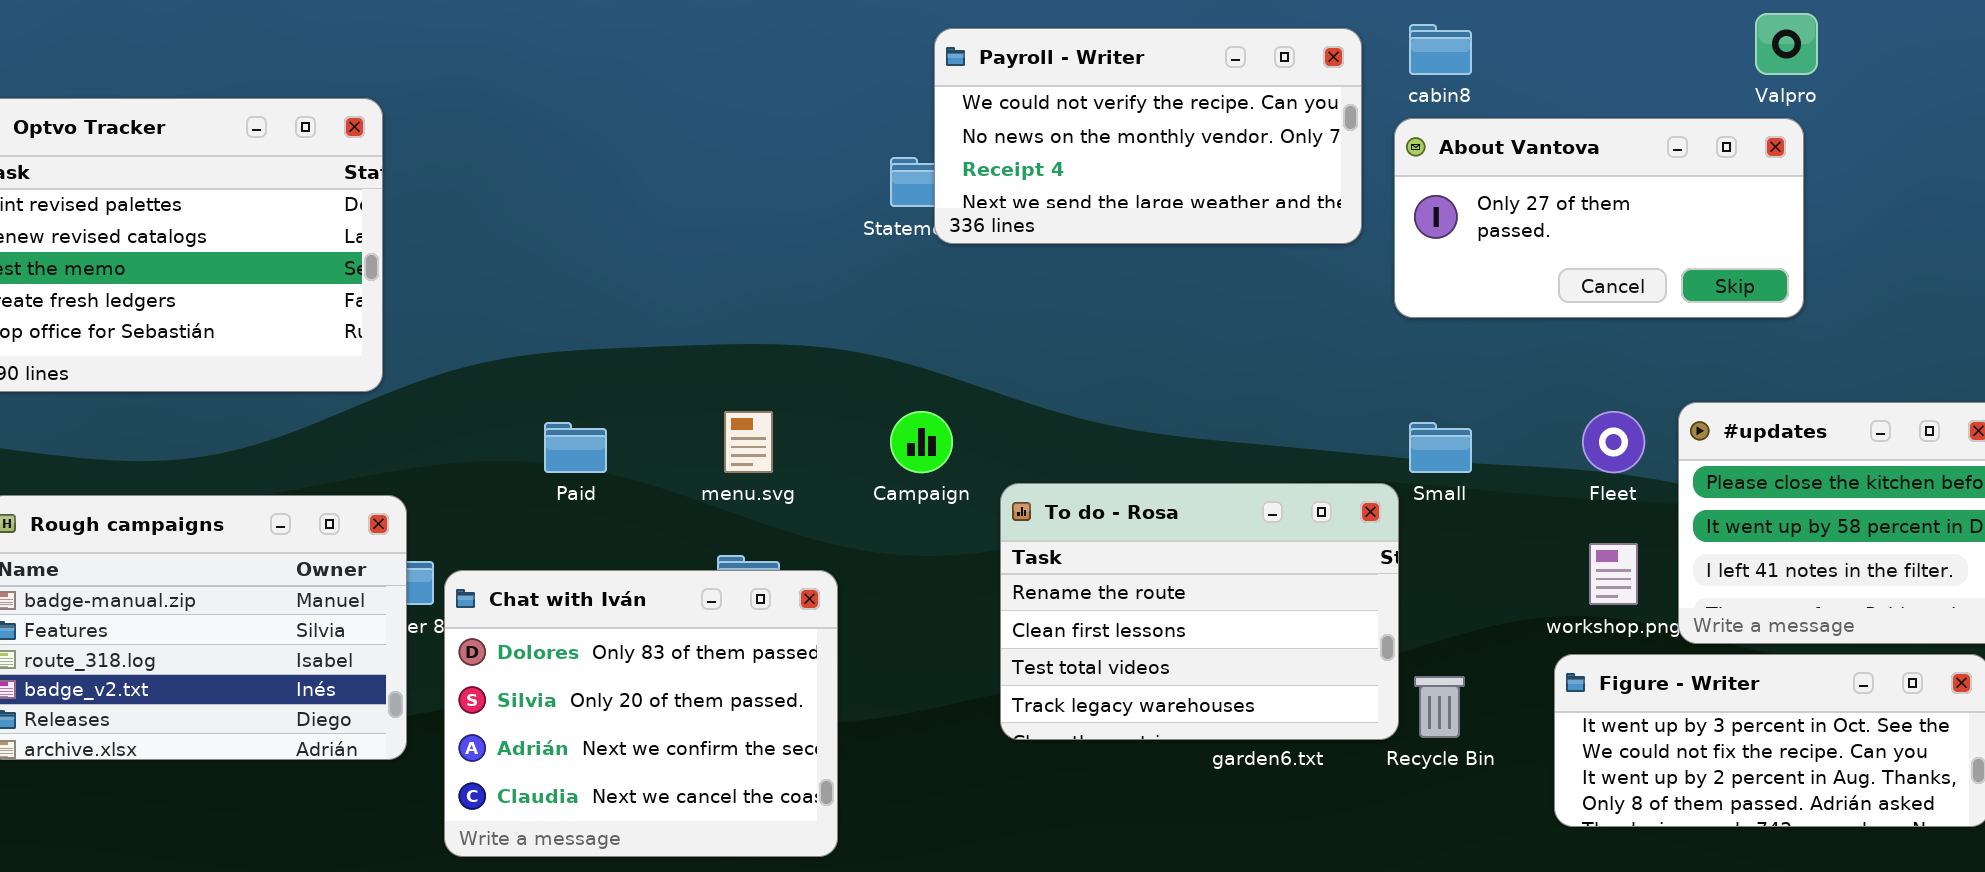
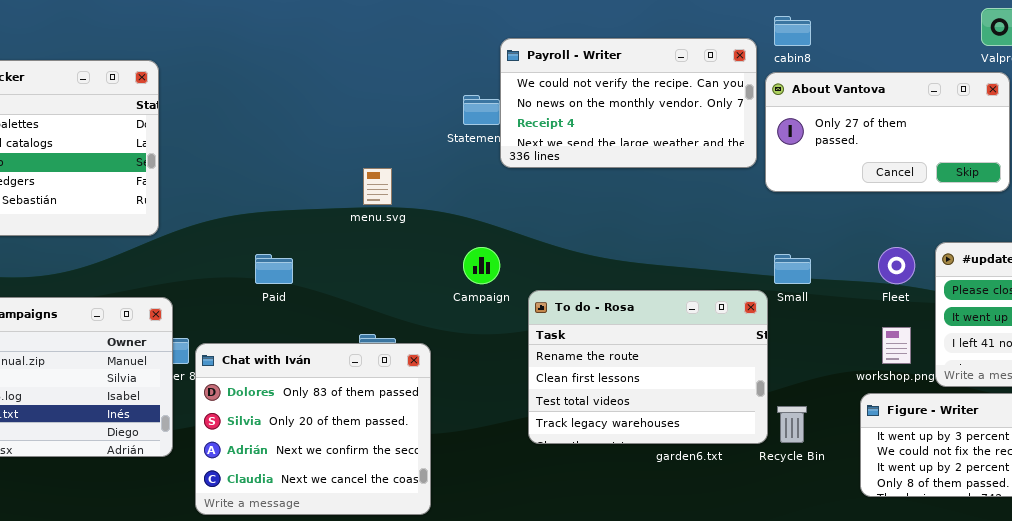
Payroll - Writer: [934,28,1362,244] -> [500,38,757,168], moved
menu.svg: [724,411,773,473] -> [363,168,392,205], moved

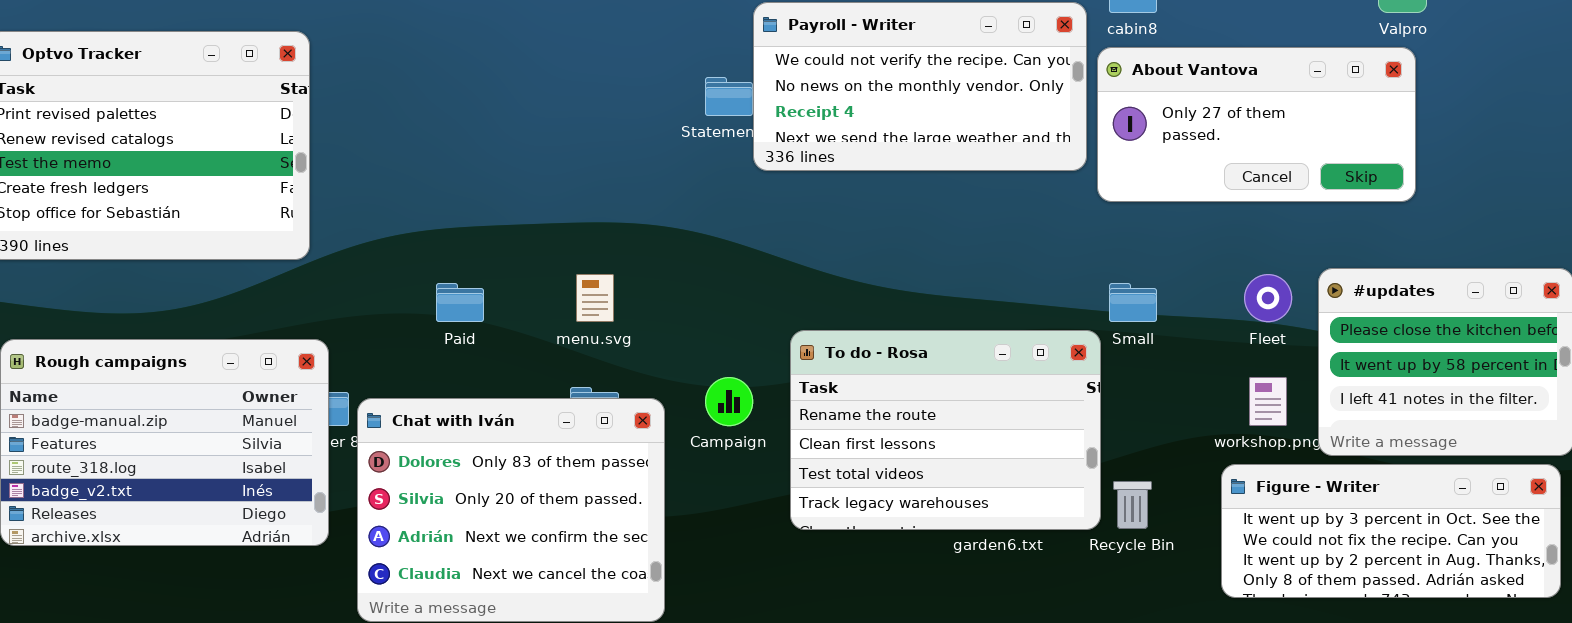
menu.svg: [363,168,392,205] -> [576,274,614,322], moved
Campaign: [463,247,500,284] -> [705,377,753,426], moved

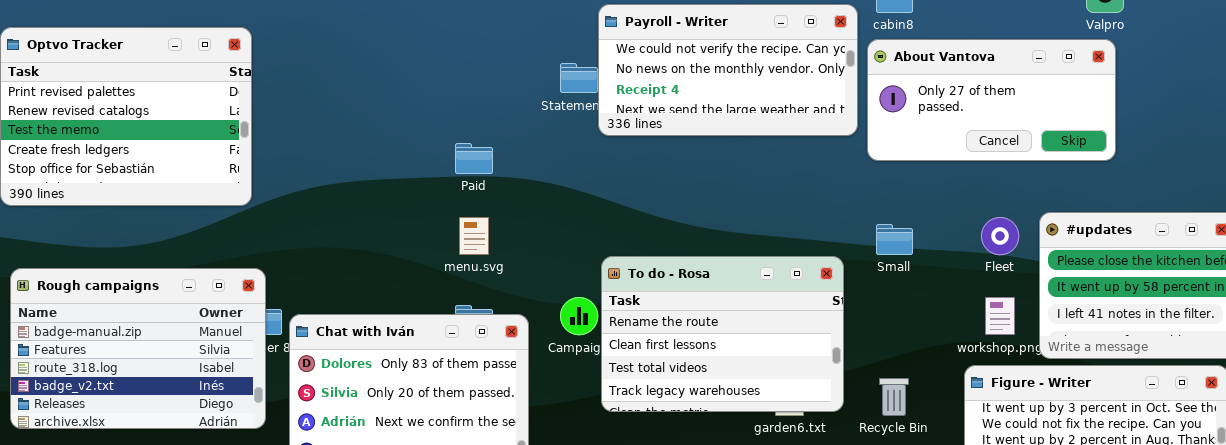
Paid: [436,283,484,322] -> [455,143,493,174], moved
To do - Rosa: [790,330,1101,530] -> [601,256,844,412], moved

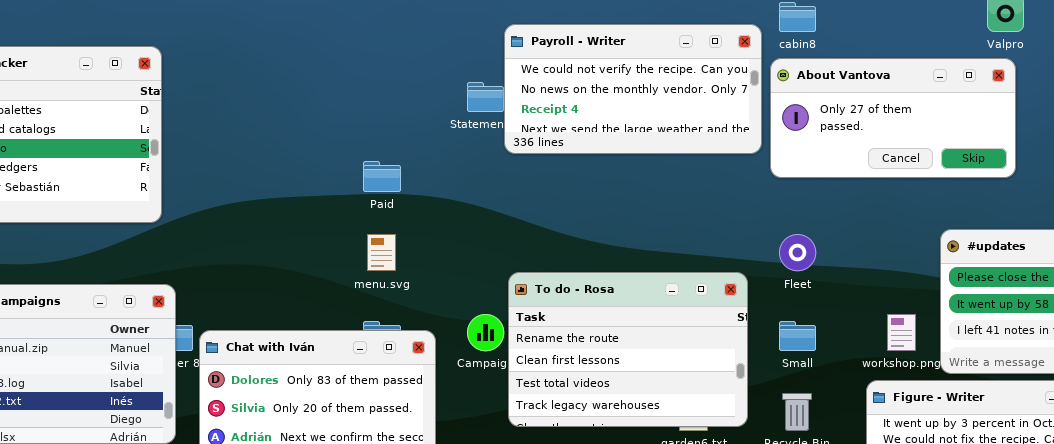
Fleet: [981,217,1019,255] -> [779,234,816,271], moved
Small: [876,224,913,255] -> [779,321,816,351], moved

